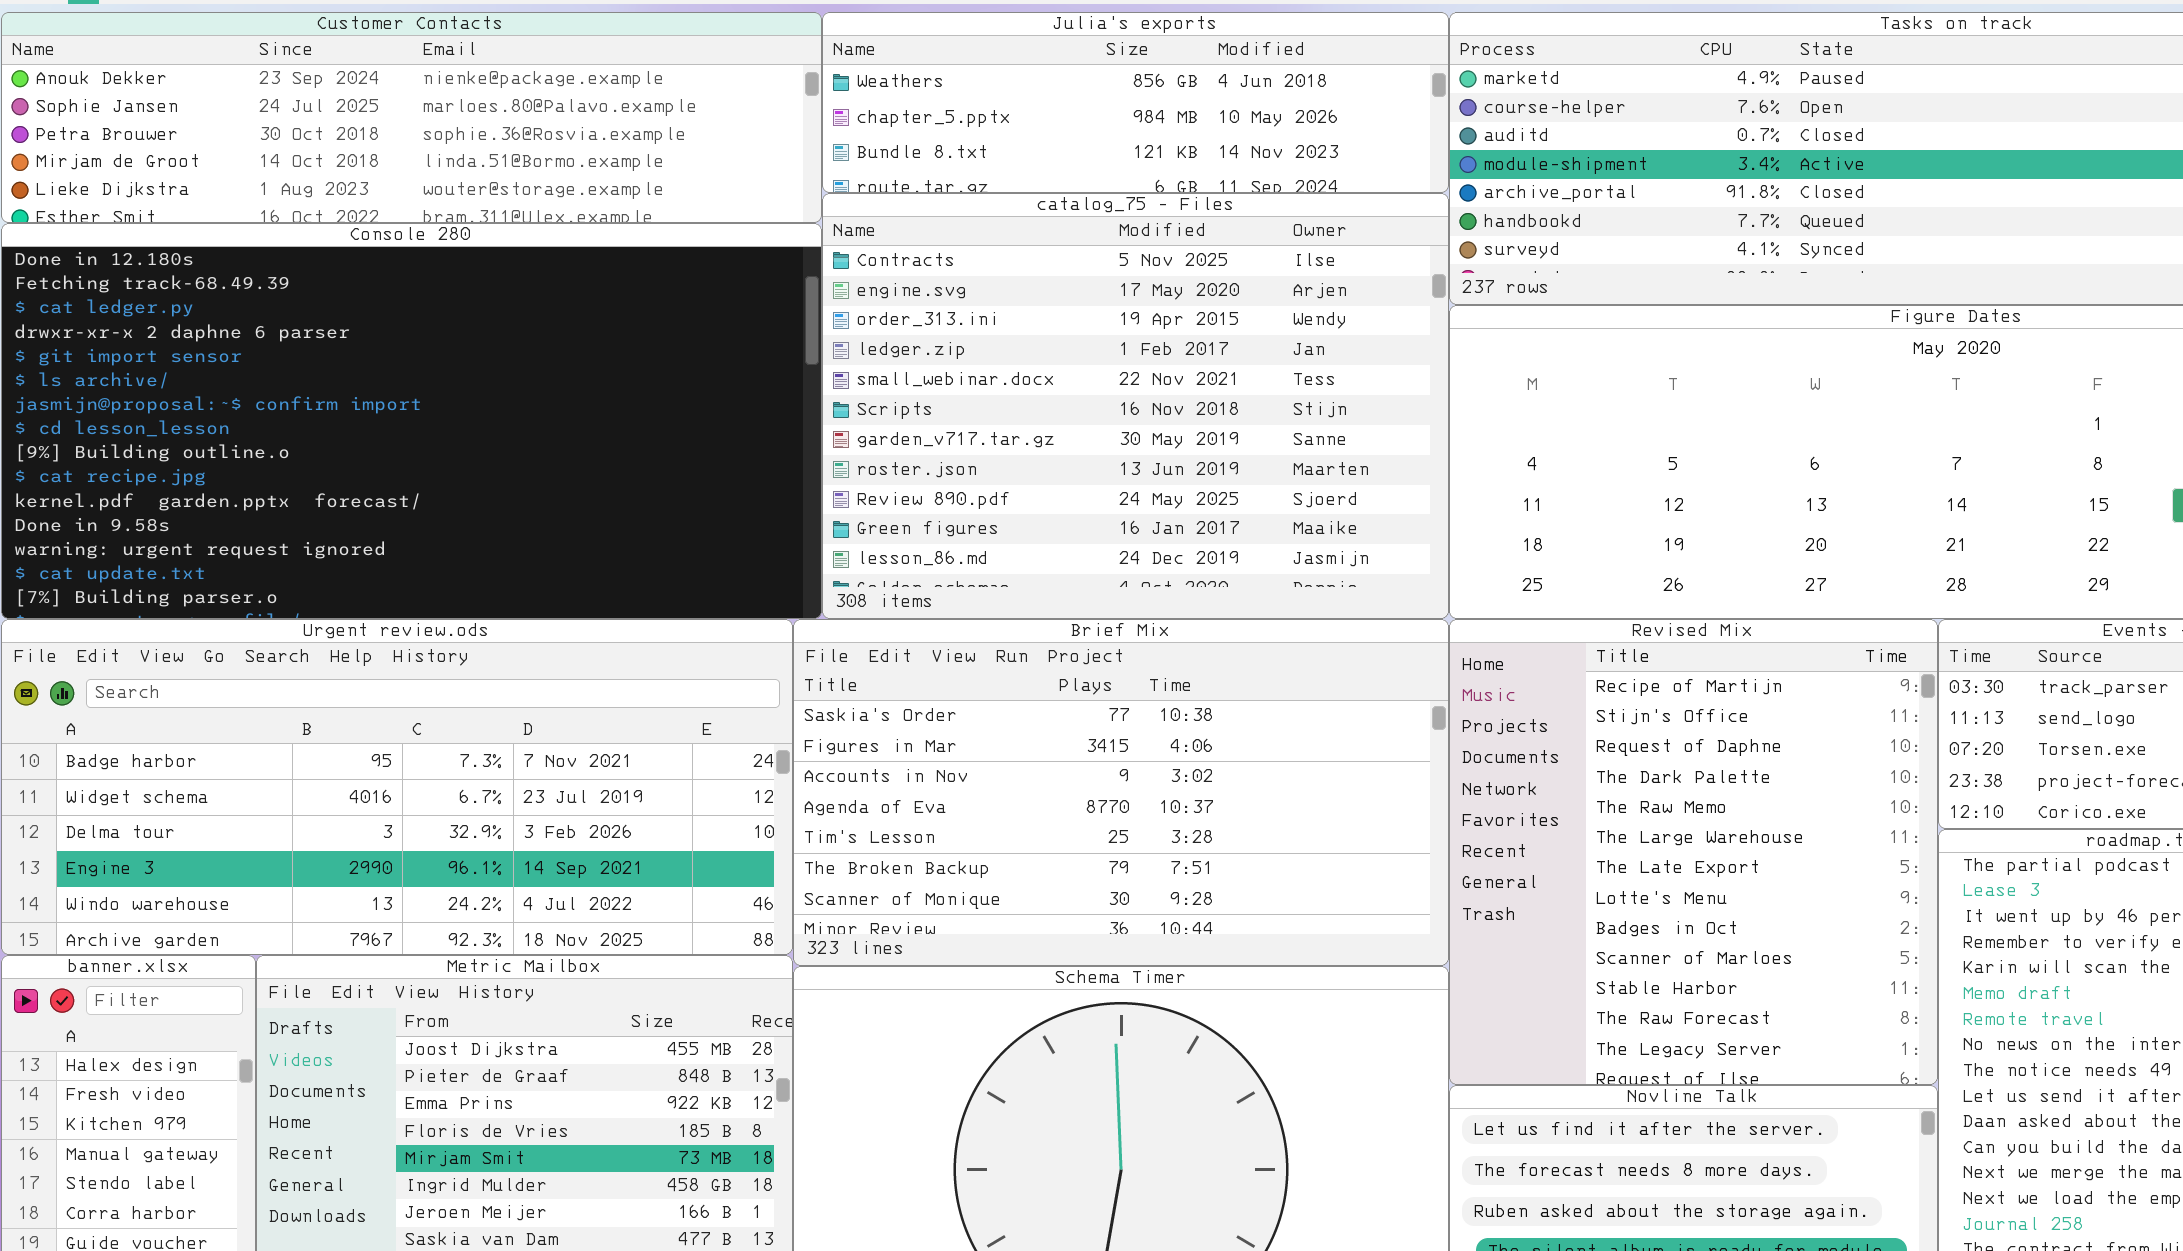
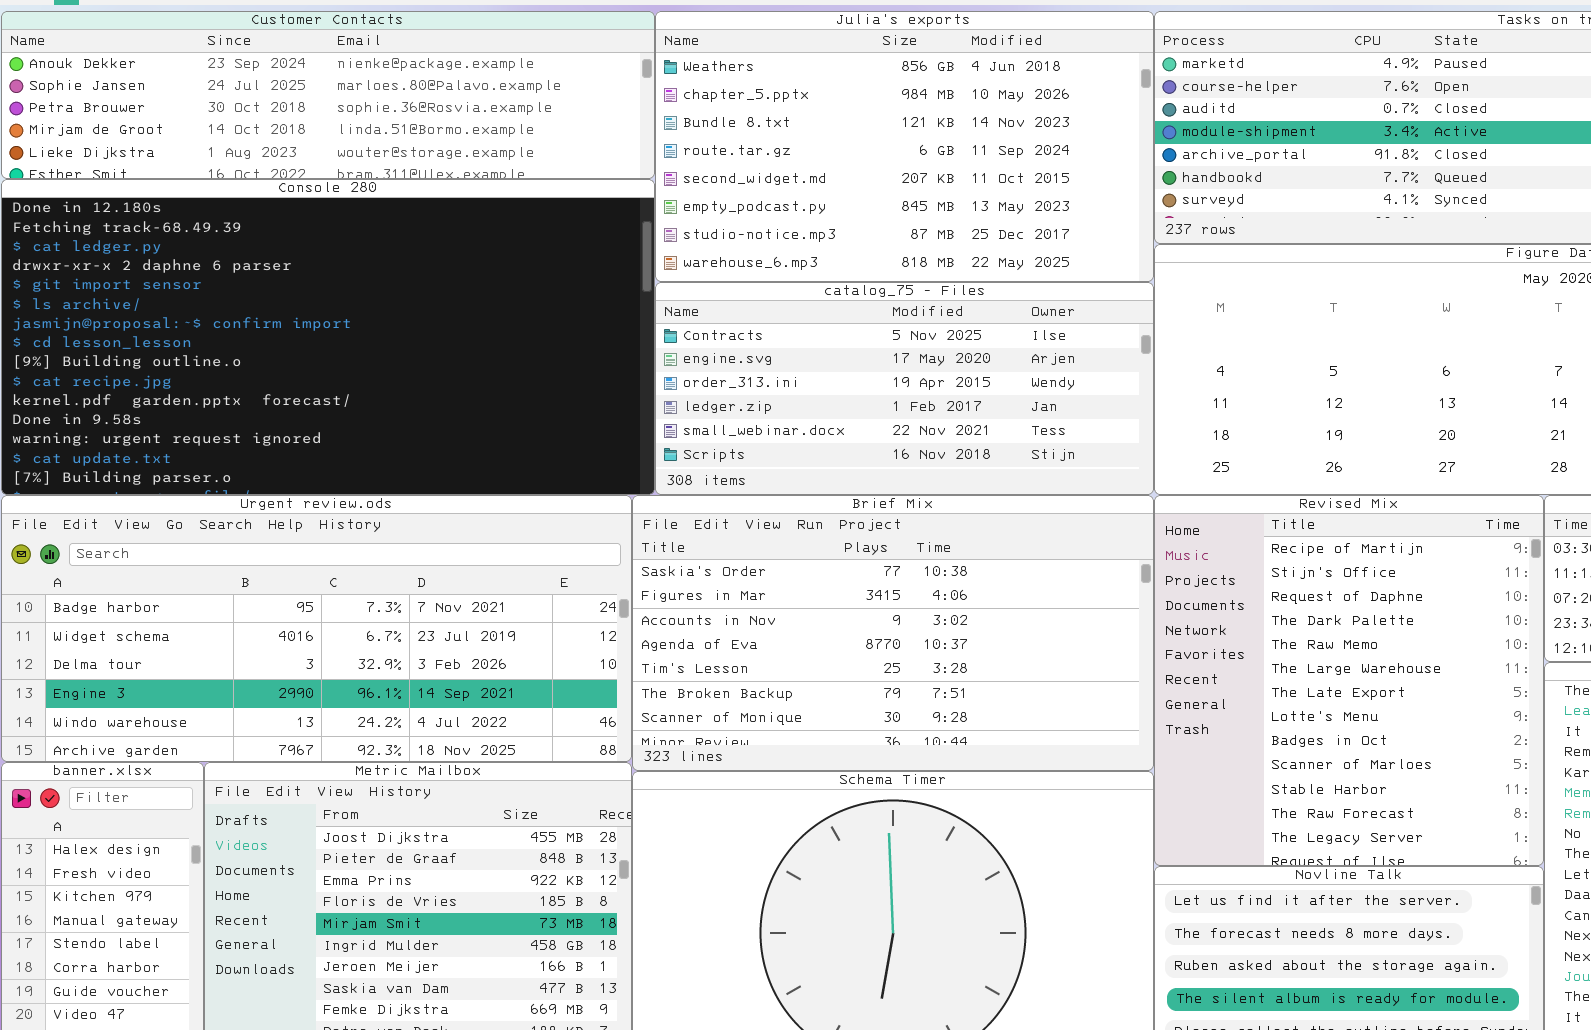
Julia's exports: [822,12,1449,193] -> [655,11,1154,282], resized
catalog_75 - Files: [822,193,1449,619] -> [655,282,1154,495], resized

